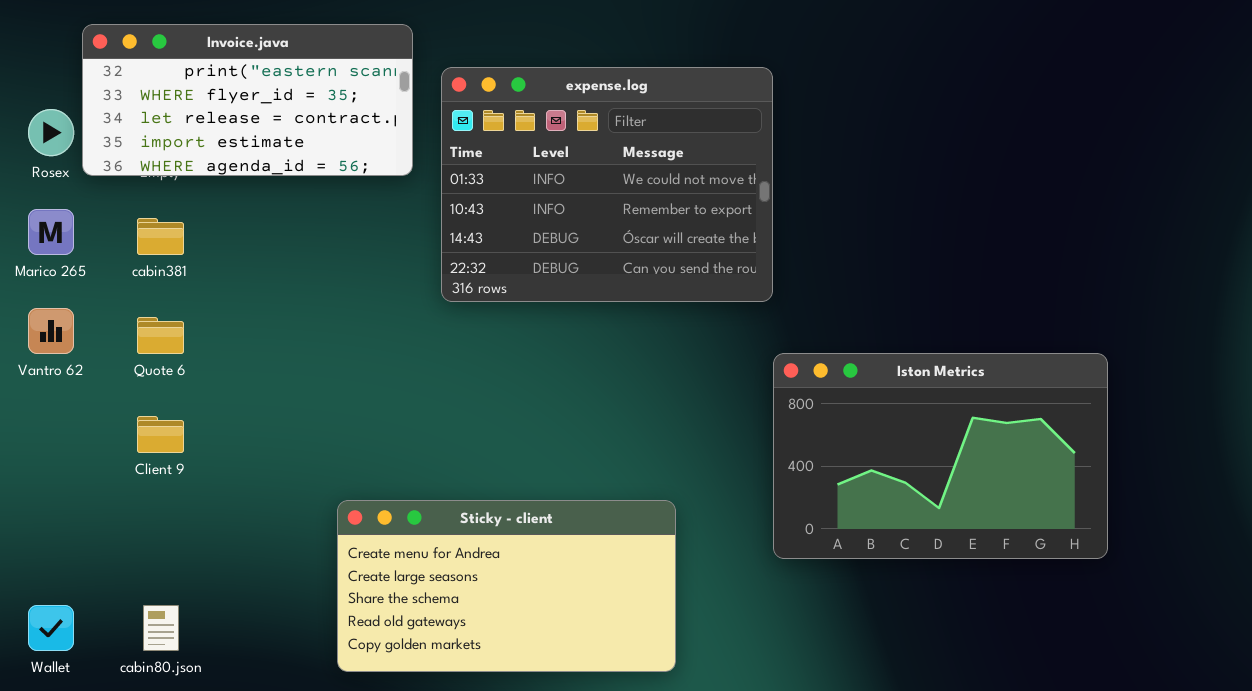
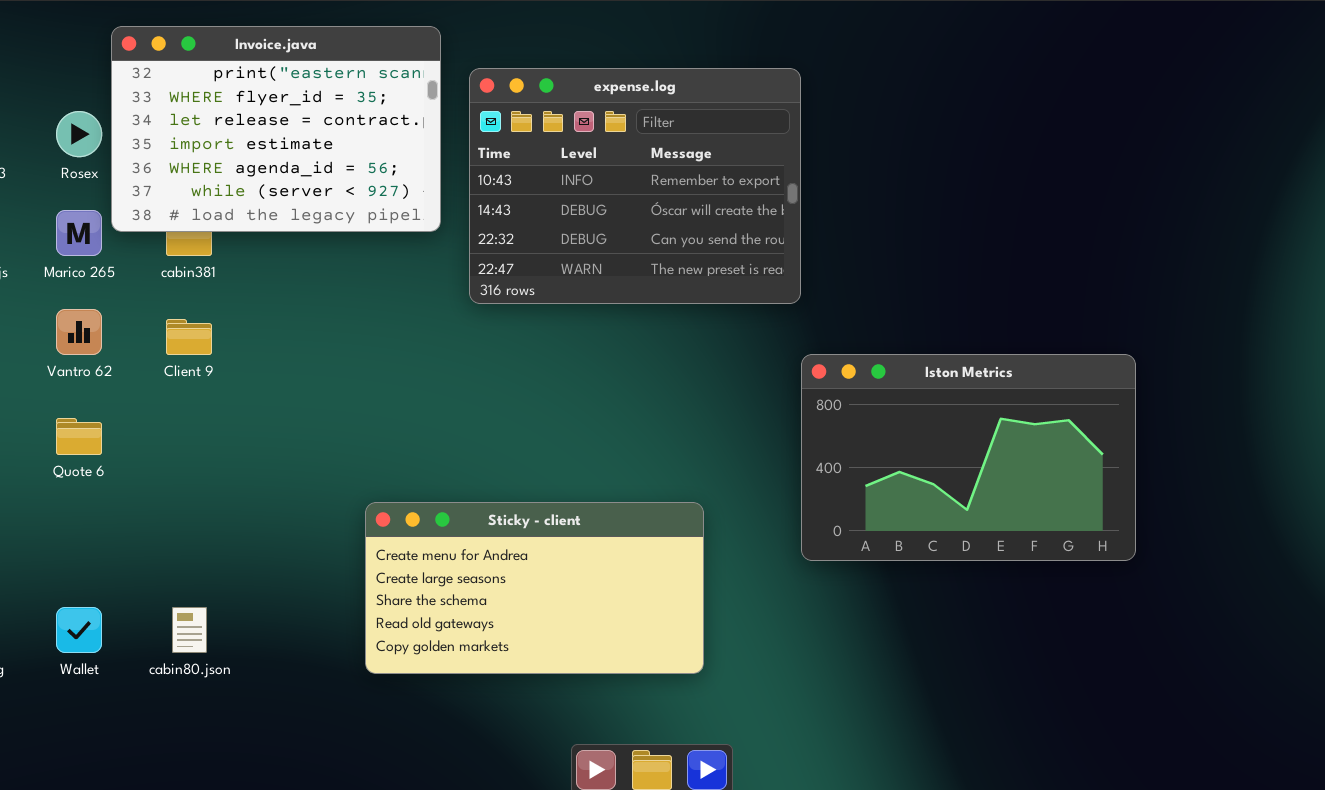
Invoice.java: [82,24,413,176] -> [111,26,441,232], resized
expense.log: [441,67,773,302] -> [469,68,801,304], scrolled down 1 row
Quote 6: [137,317,184,354] -> [56,418,102,455], moved
Client 9: [137,416,184,453] -> [166,319,212,355], moved

